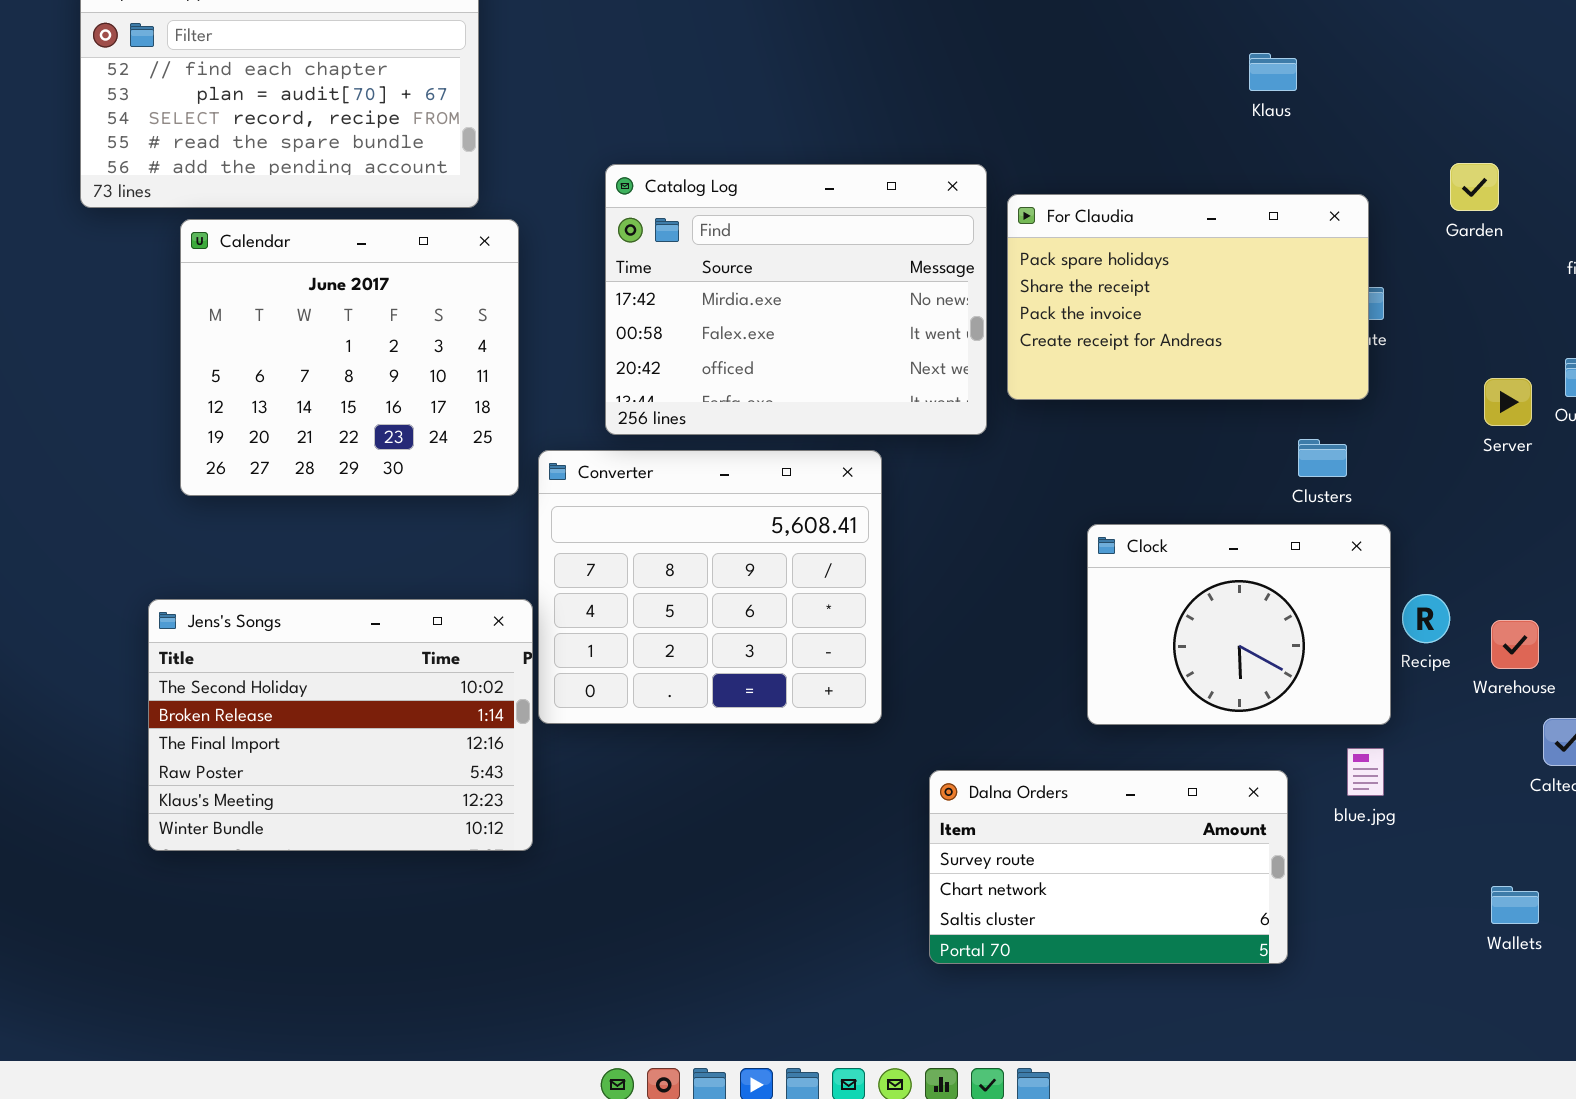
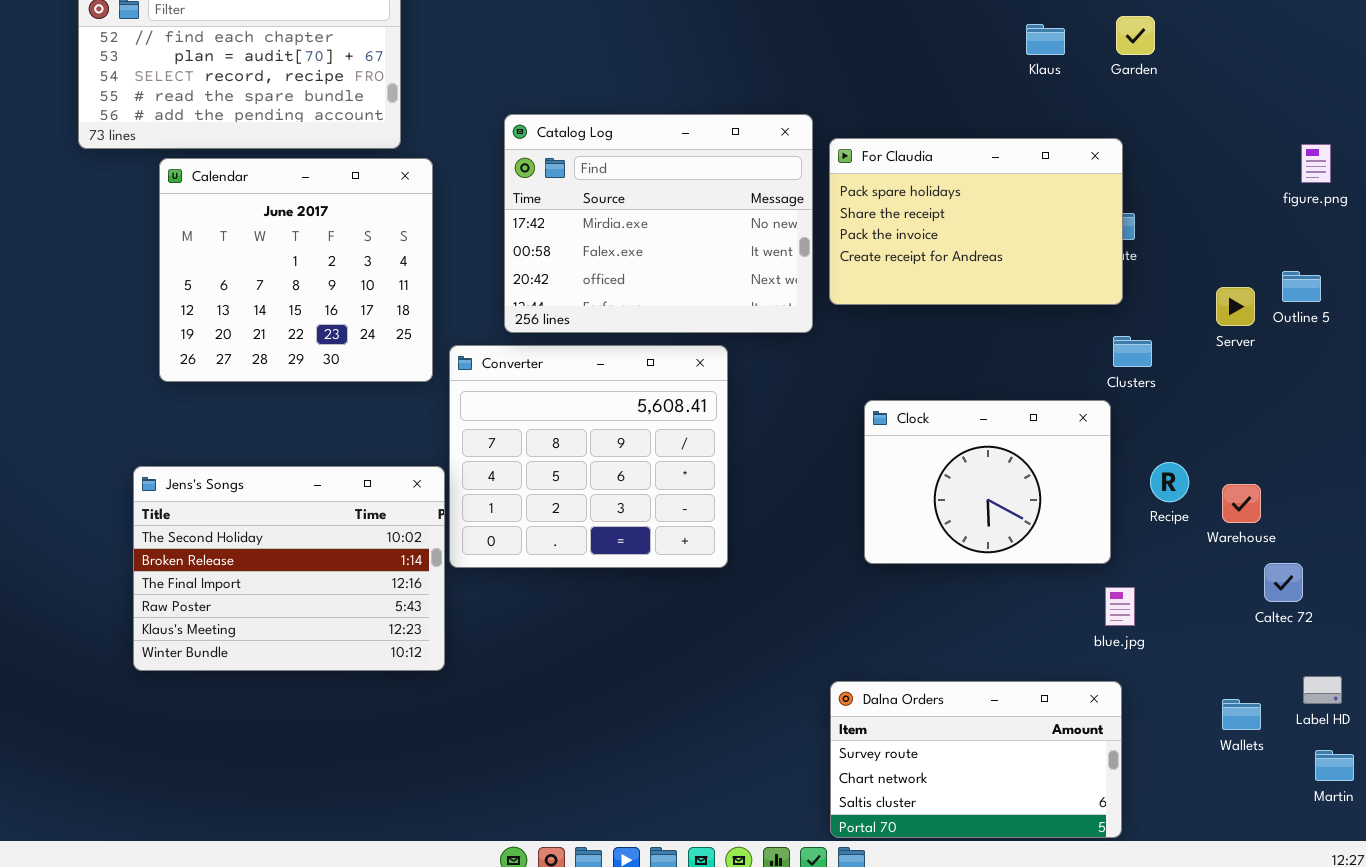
Garden: [1450,163,1499,211] -> [1116,16,1155,55], moved
Clusters: [1298,439,1347,477] -> [1113,336,1152,367], moved
Clock: [1087,524,1391,725] -> [864,400,1111,564], moved
Dalna Orders: [929,770,1288,964] -> [830,681,1122,838], moved

